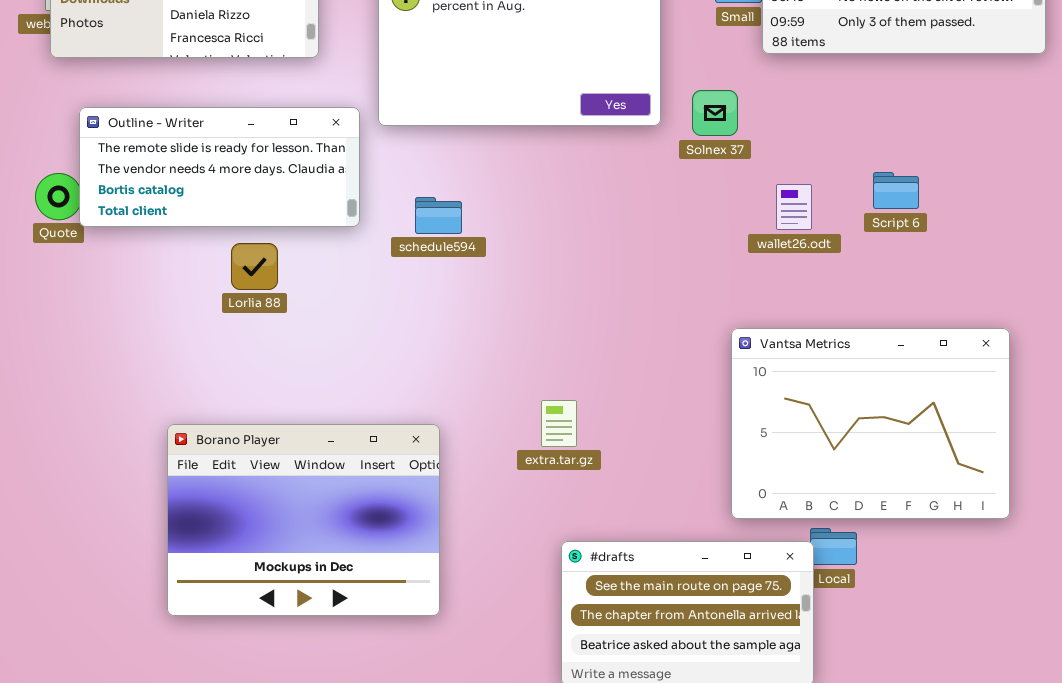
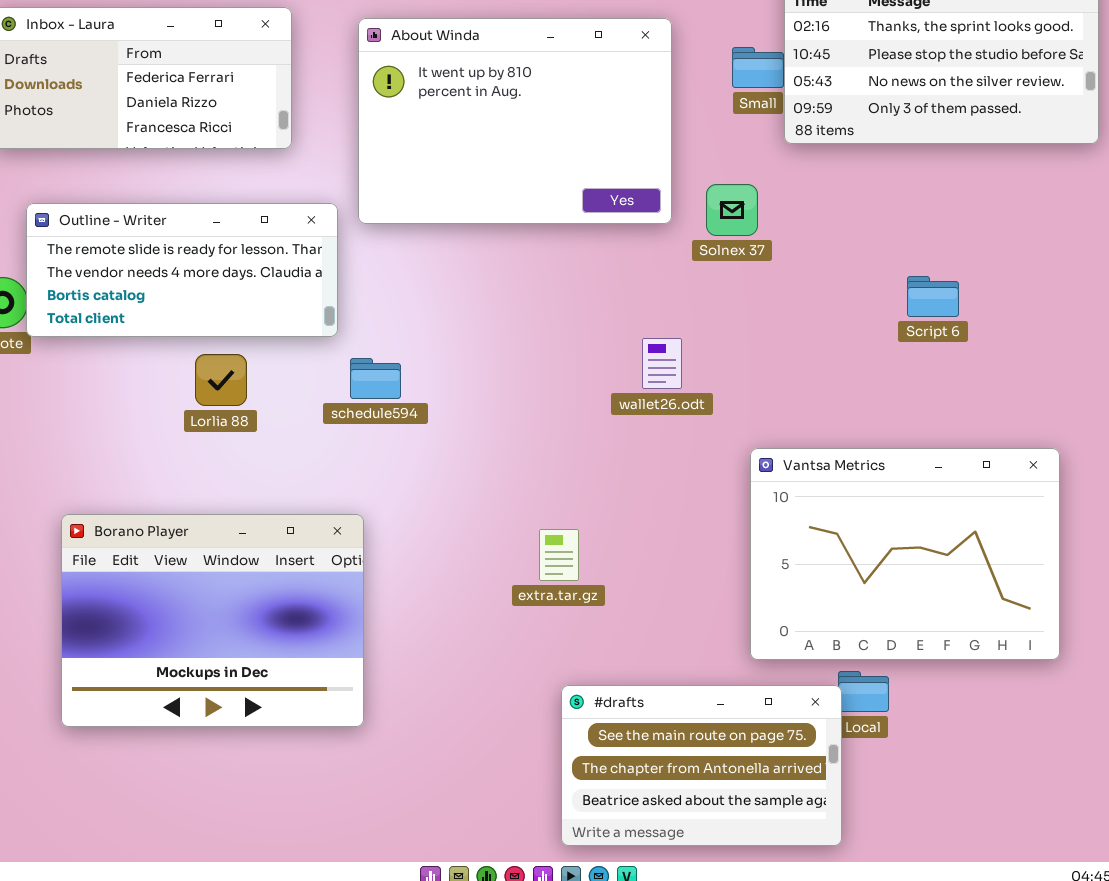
wallet26.odt: [776,184,812,230] -> [642,338,682,389], moved
schedule594: [415,197,462,234] -> [350,358,401,399], moved
Borano Player: [167,424,440,616] -> [61,514,364,727], moved

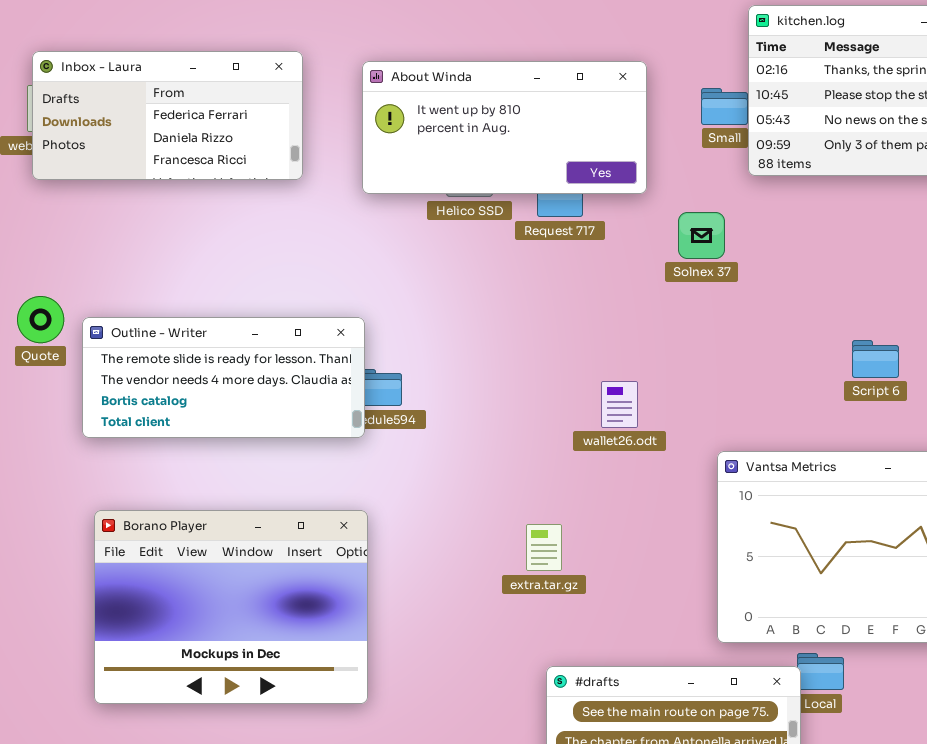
About Winda: [358,18,672,224] -> [362,61,647,194], resized
Outline - Writer: [26,203,338,337] -> [82,317,365,438], moved
Script 6: [907,276,959,317] -> [852,340,899,378], moved
wallet26.odt: [642,338,682,389] -> [601,381,638,428], moved

